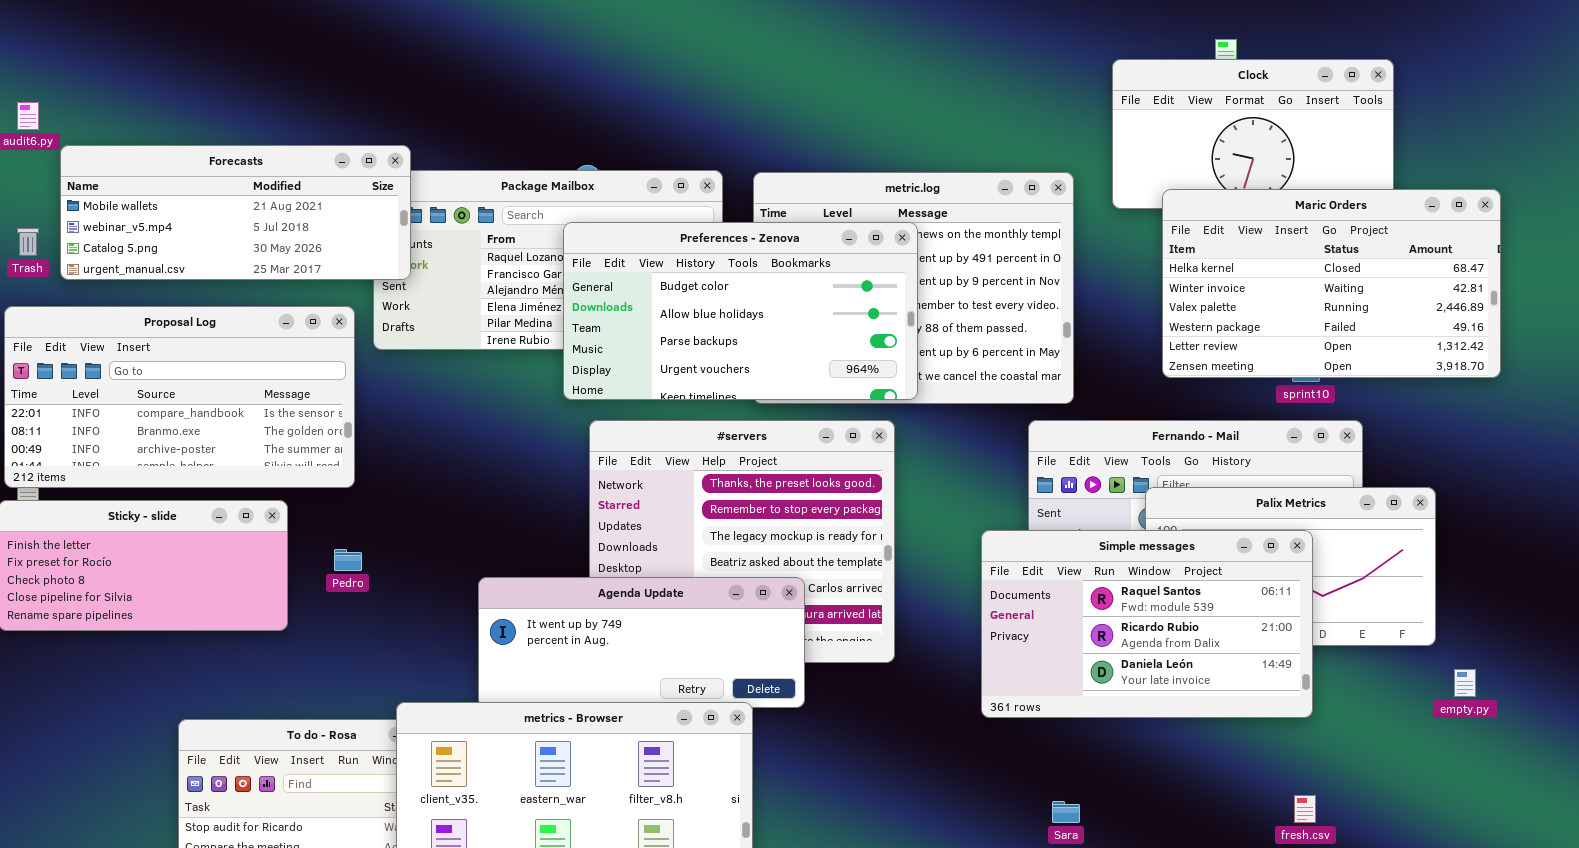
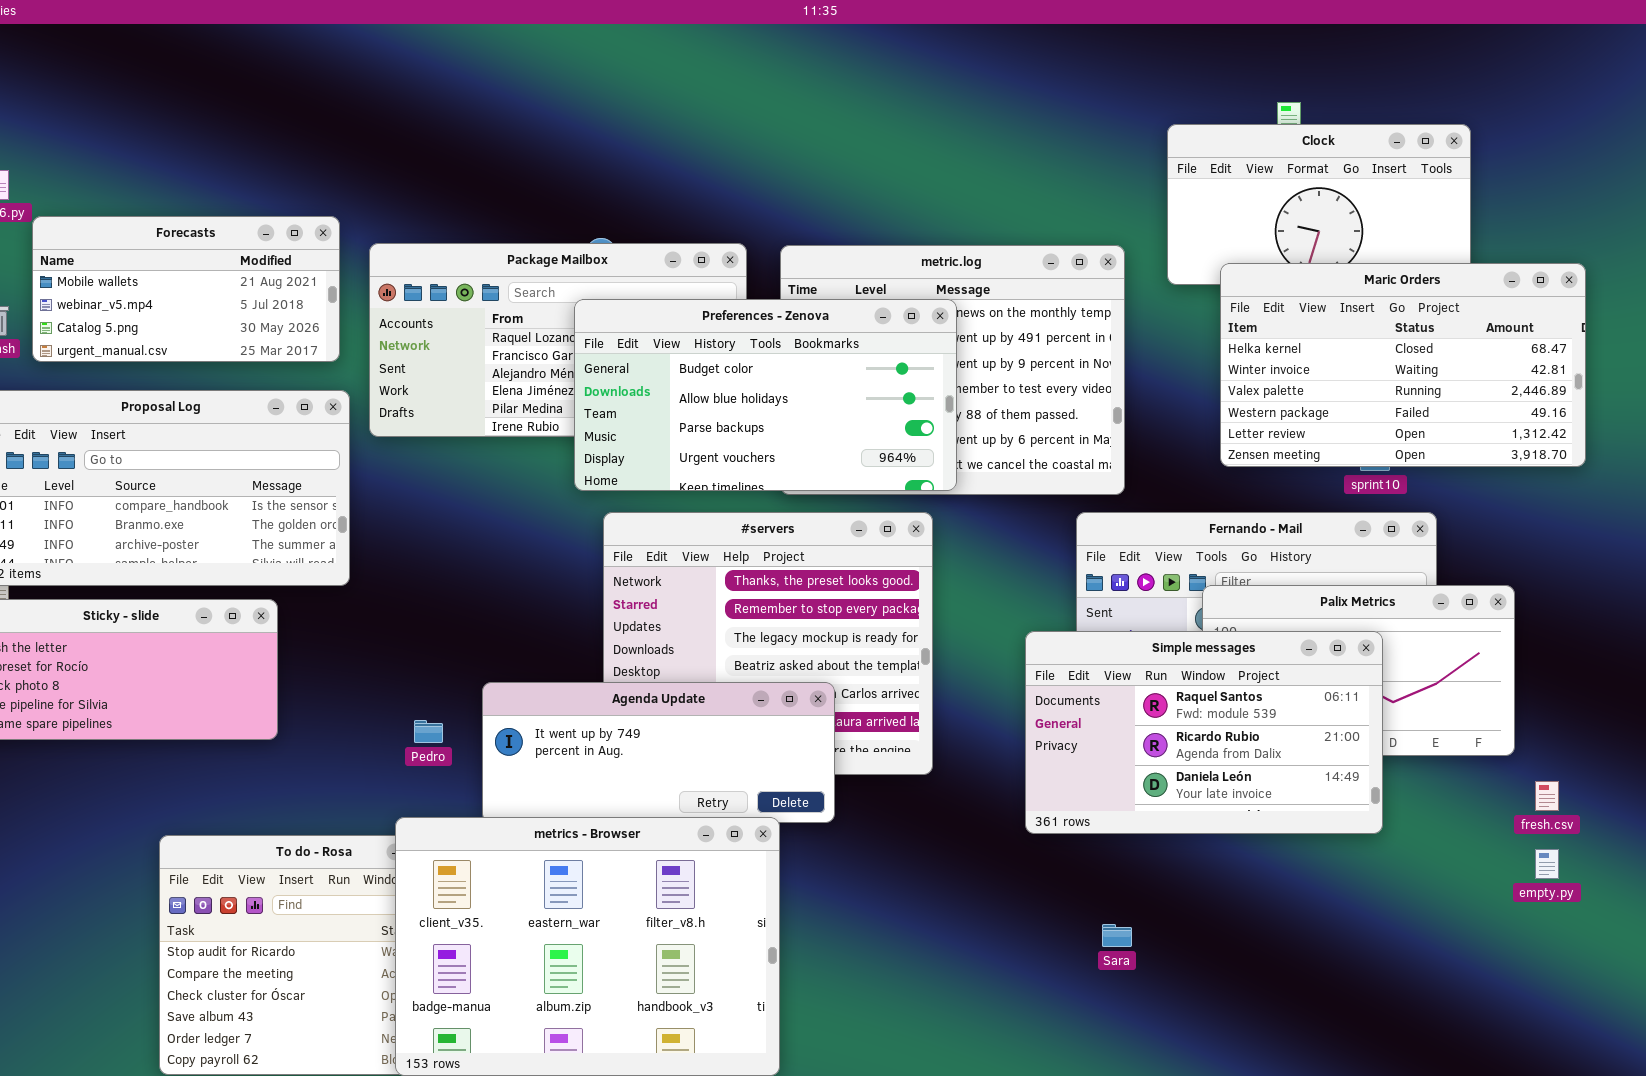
Forecasts: [60,145,411,280] -> [32,216,340,362], resized
Pedro: [334,549,362,571] -> [414,720,443,743], moved
empty.py: [1454,669,1476,697] -> [1535,849,1559,879], moved
fresh.csv: [1294,795,1316,823] -> [1535,781,1559,811], moved

